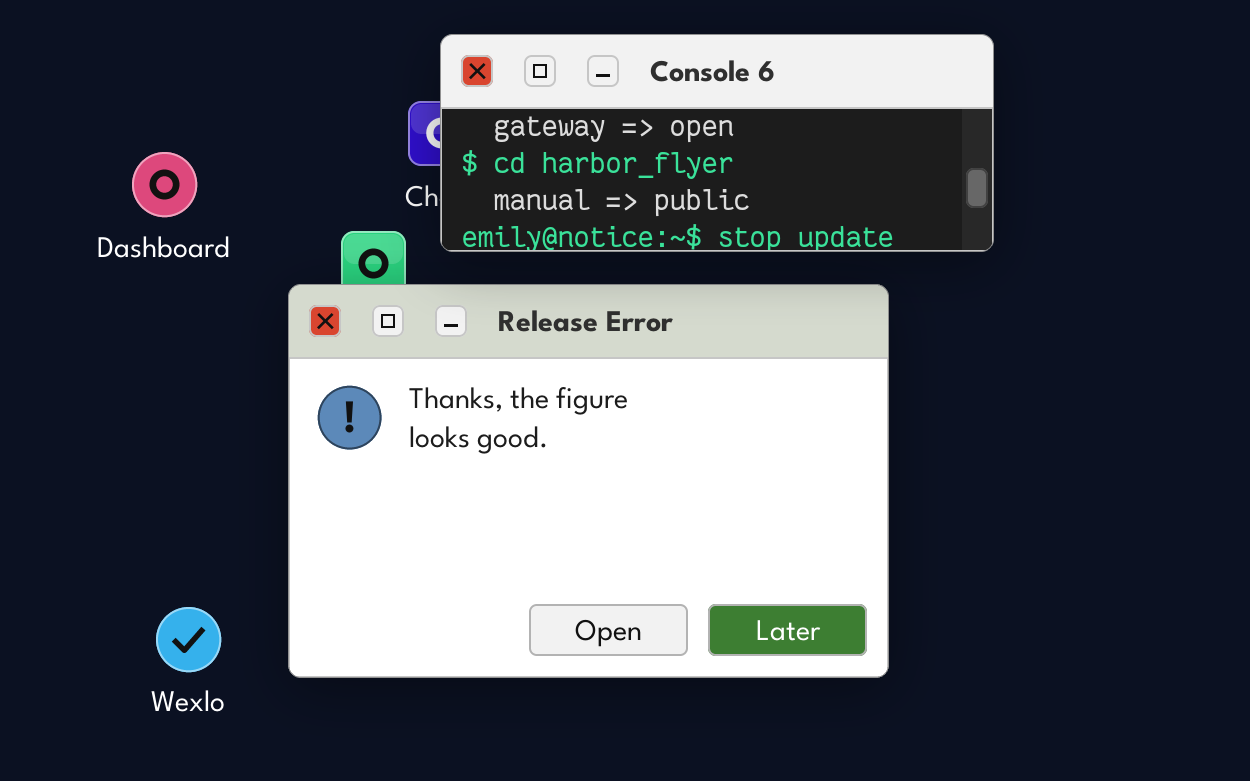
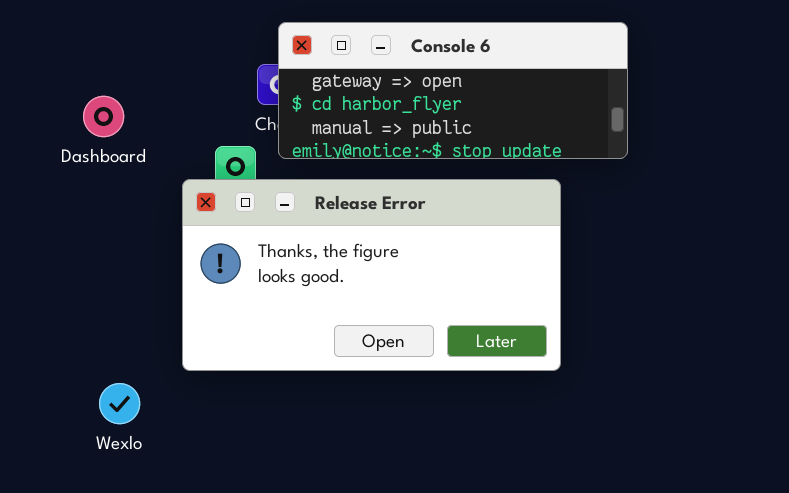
Release Error: [288,284,889,678] -> [182,179,561,371], resized

